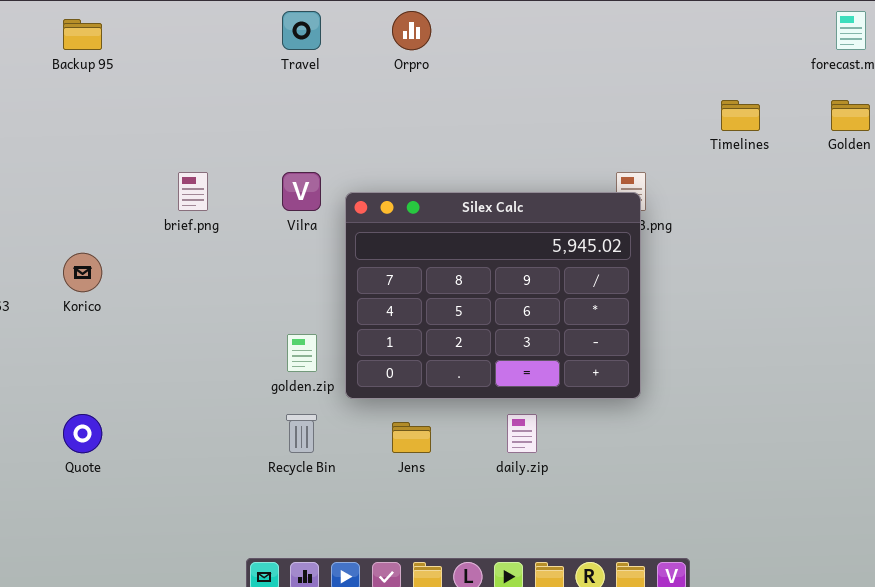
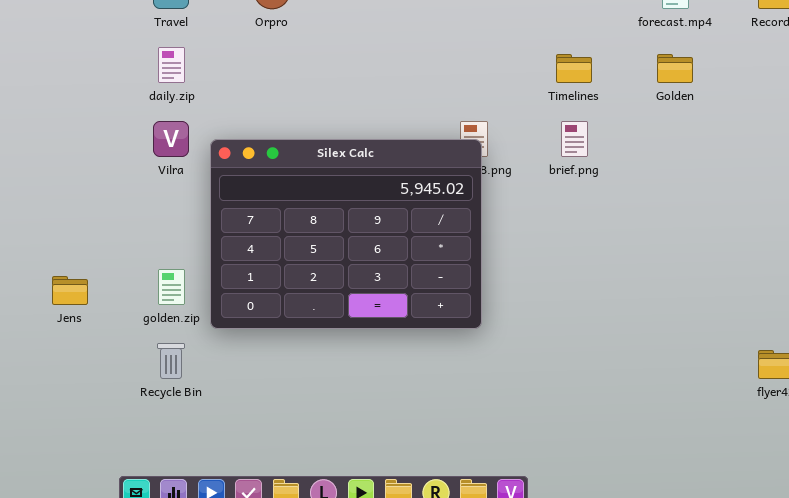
brief.png: [178,172,208,211] -> [561,121,588,157], moved
daily.zip: [507,414,537,453] -> [158,47,185,83], moved
Jens: [392,422,431,453] -> [52,276,88,305], moved

